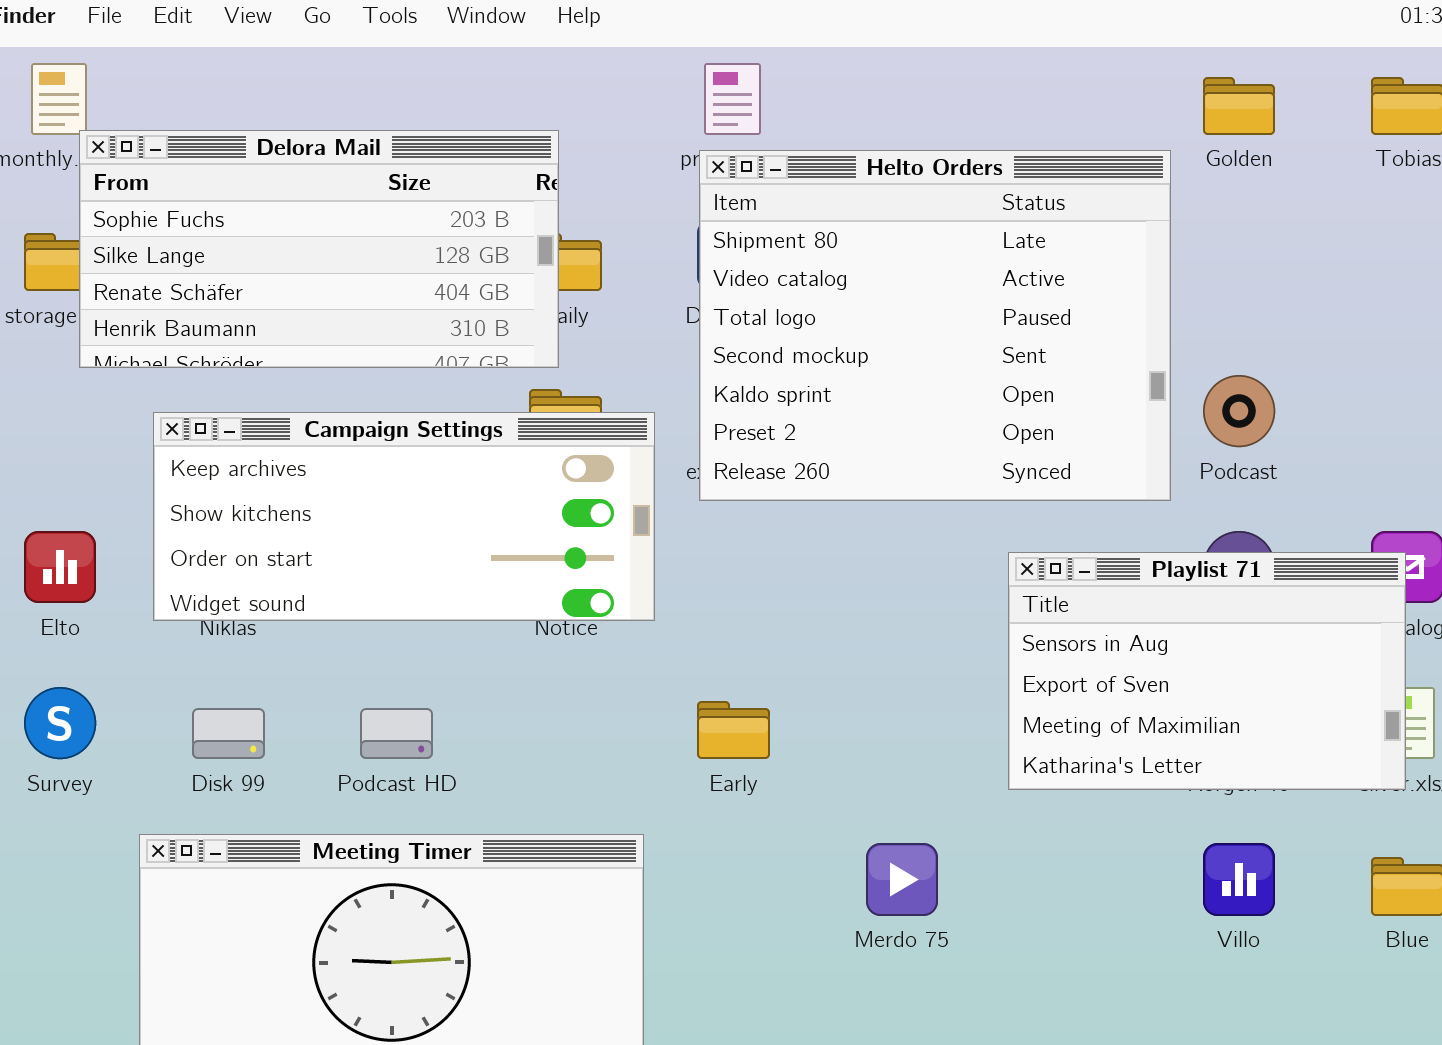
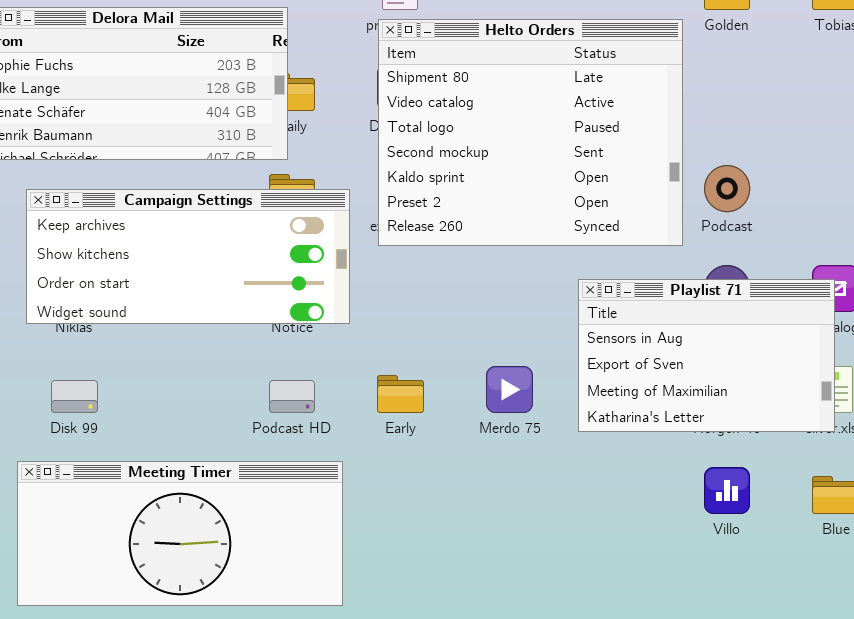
Podcast HD: [360,708,433,759] -> [269,380,315,413], moved
Merdo 75: [866,843,938,916] -> [486,366,533,413], moved

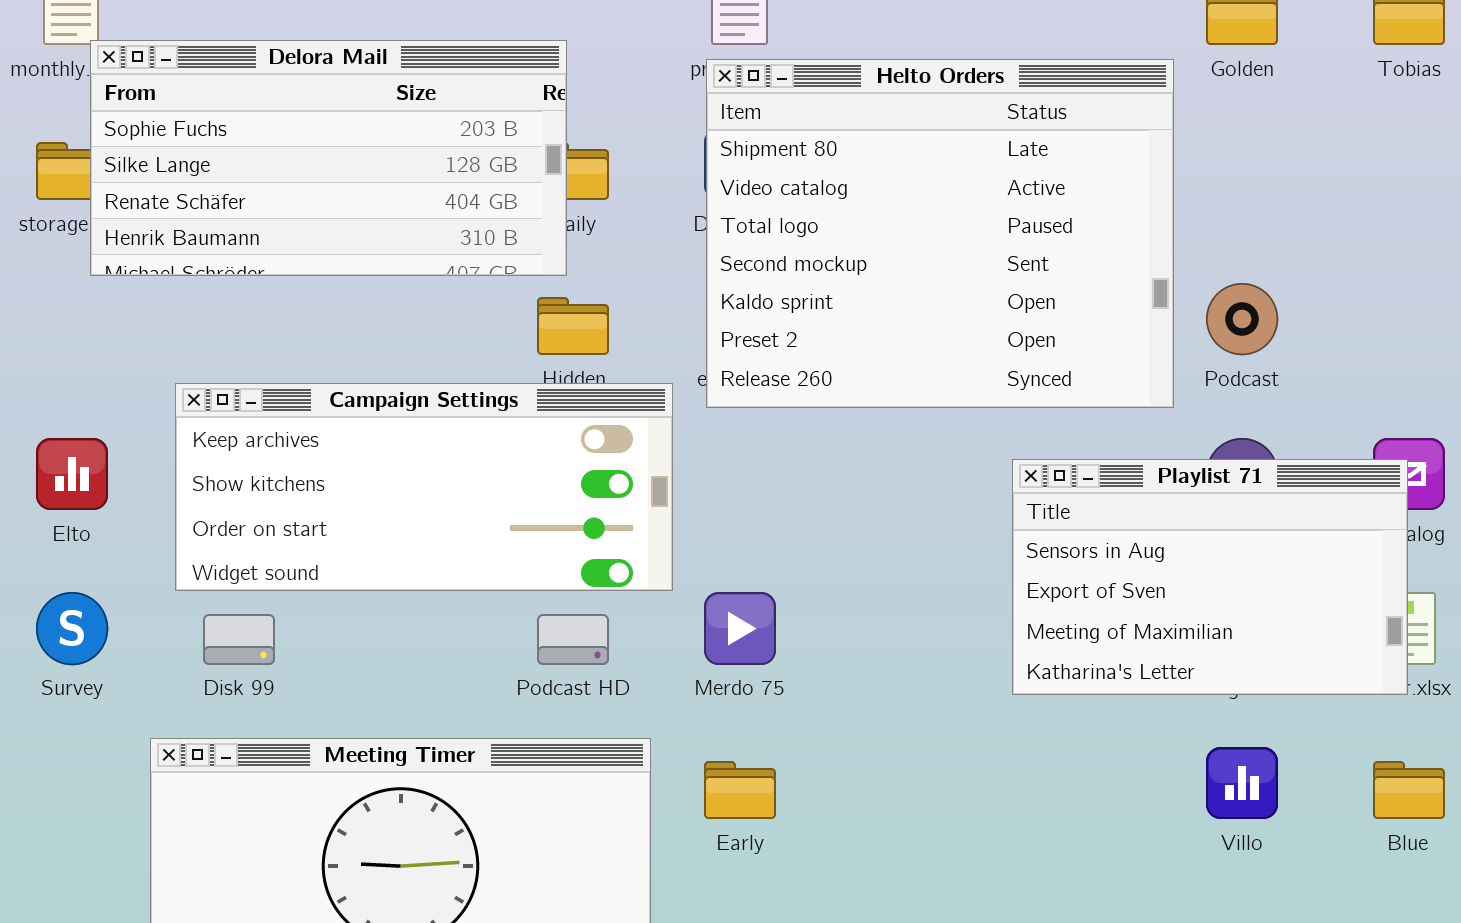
Campaign Settings: [26,189,350,324] -> [175,383,673,591], moved
Merdo 75: [486,366,533,413] -> [704,592,776,665], moved
Early: [377,375,424,413] -> [704,761,776,819], moved

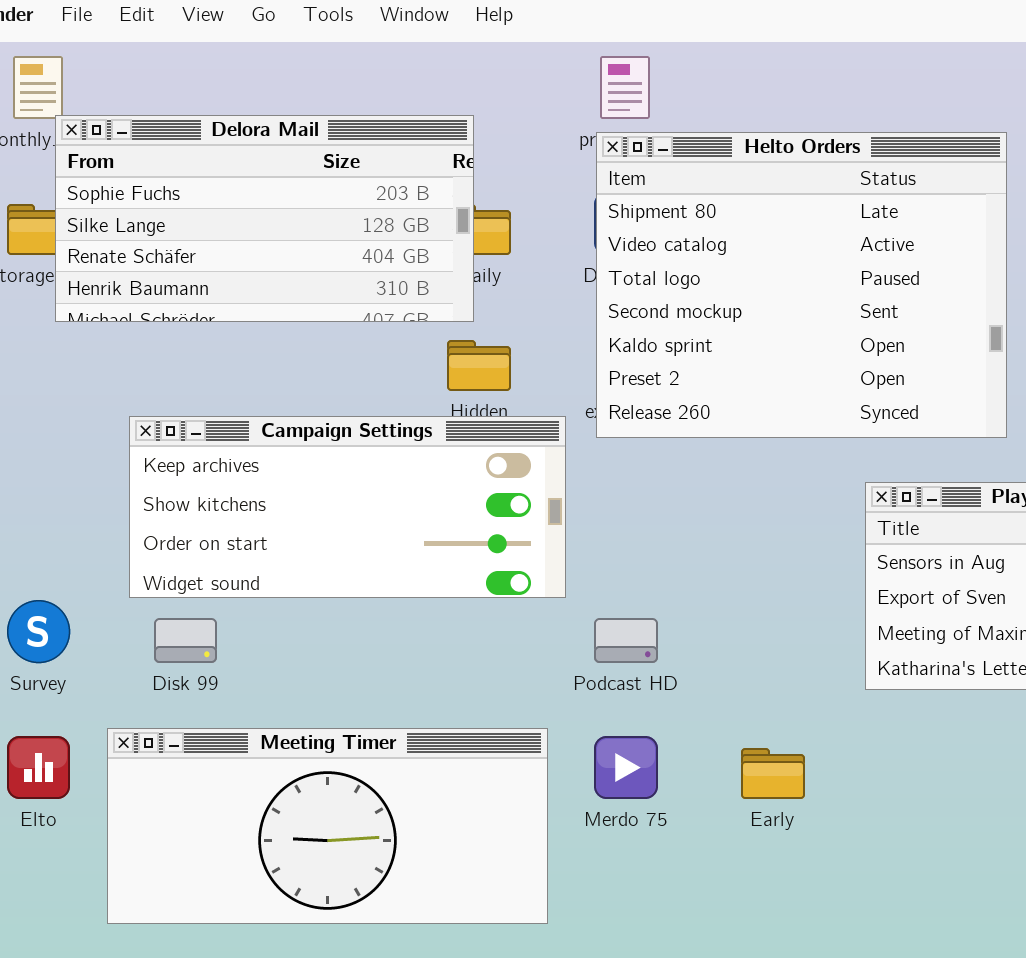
Elto: [36,438,108,510] -> [7,736,70,799], moved
Merdo 75: [704,592,776,665] -> [594,736,658,799], moved
Podcast HD: [537,614,609,665] -> [594,618,658,663], moved
Early: [704,761,776,819] -> [741,748,805,799], moved

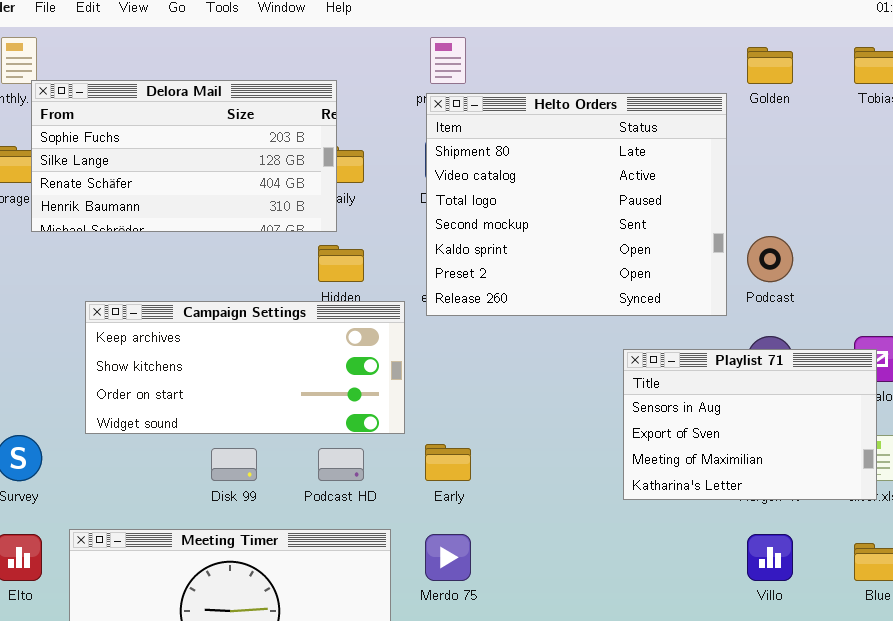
Disk 99: [154,618,217,663] -> [211,448,257,481], moved
Podcast HD: [594,618,658,663] -> [318,448,364,481], moved
Early: [741,748,805,799] -> [425,444,471,481], moved

